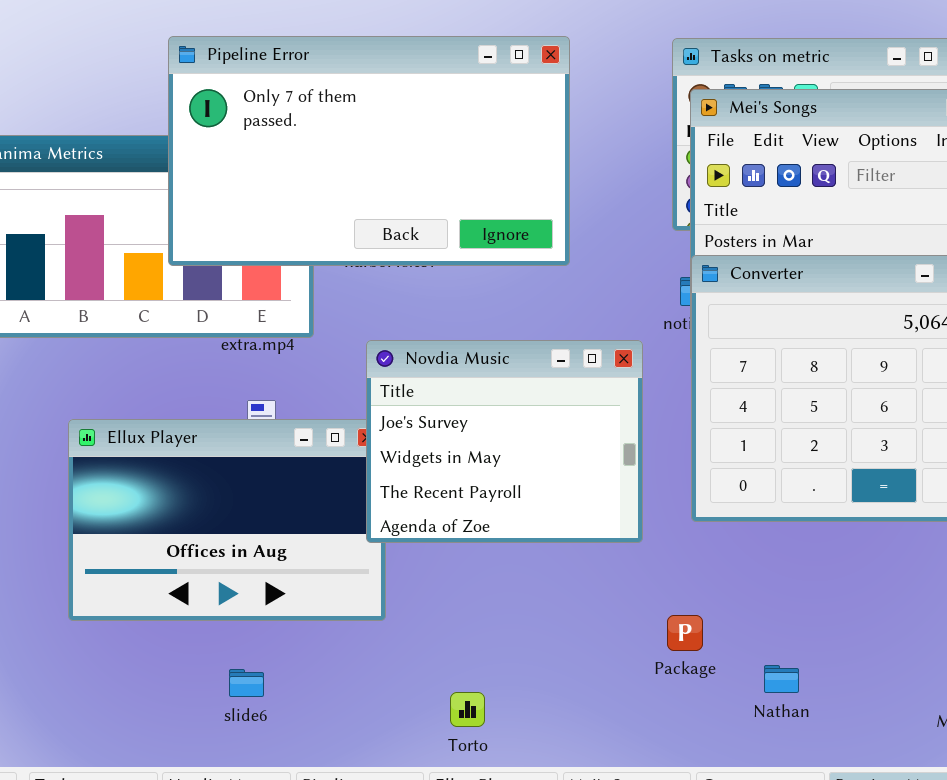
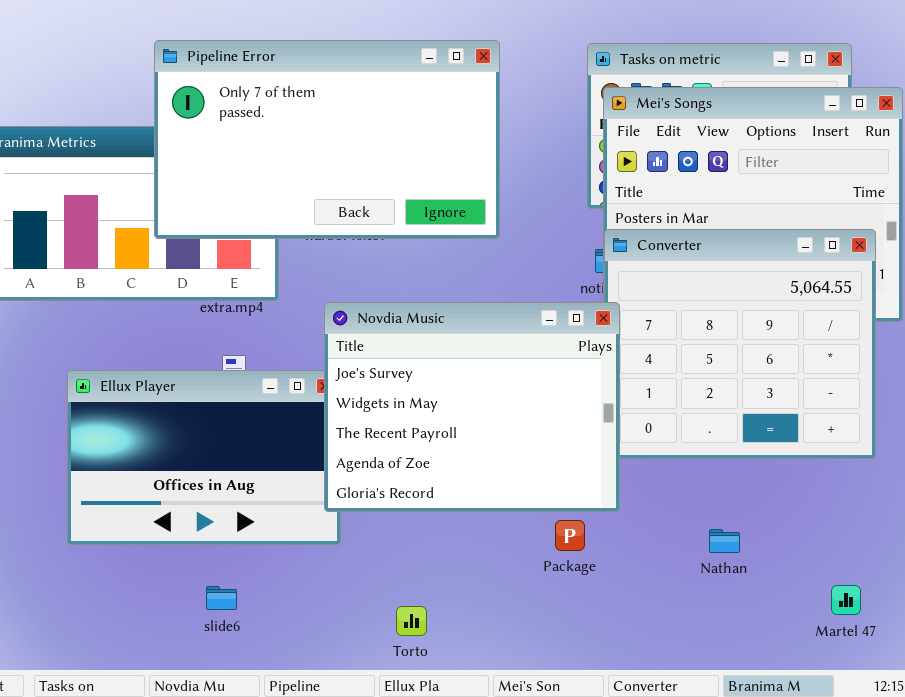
Novdia Music: [366,340,643,543] -> [324,302,620,512], resized
Package: [667,615,703,651] -> [555,520,585,551], moved
Nathan: [764,665,799,693] -> [709,529,740,553], moved

